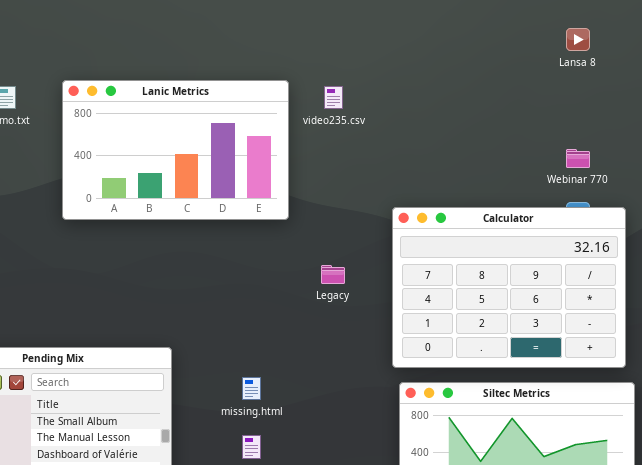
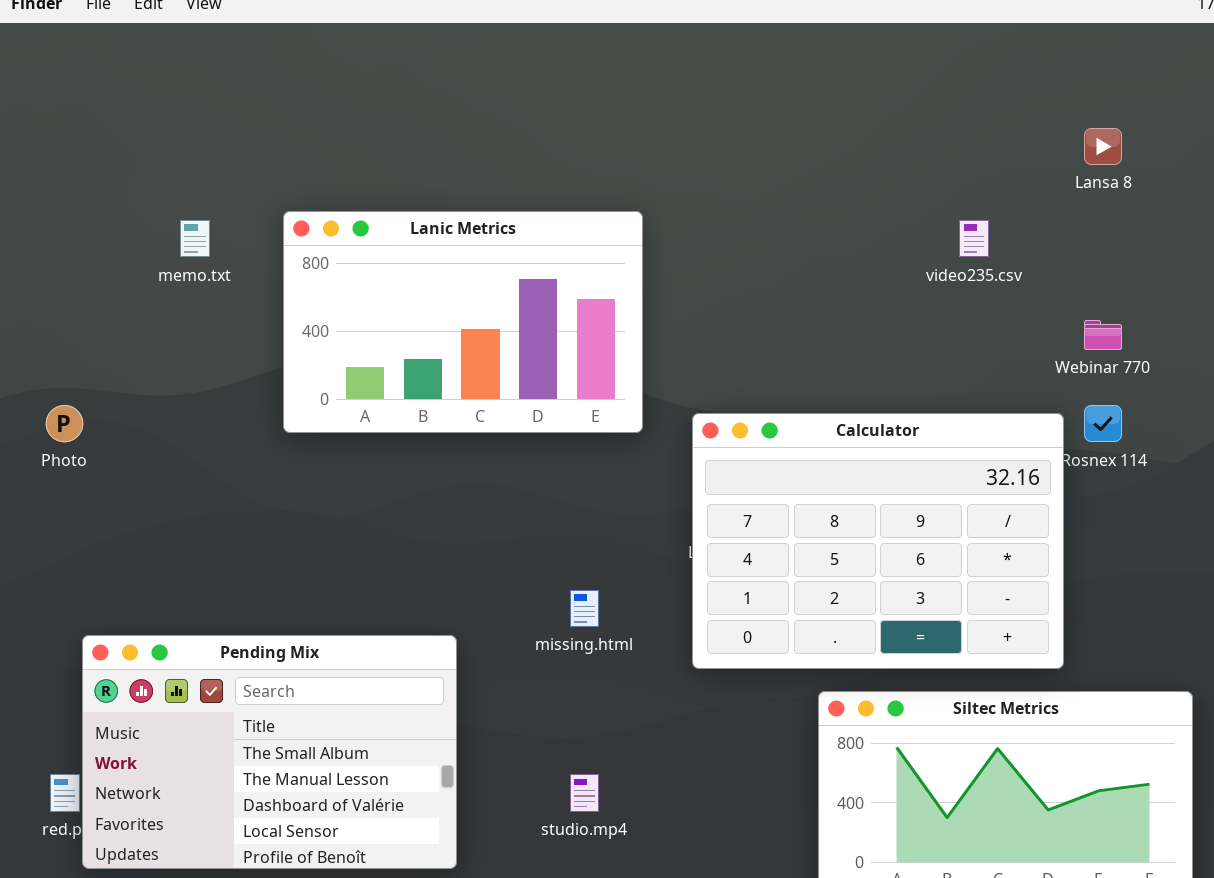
video235.csv: [324,86,343,109] -> [959,220,989,257], moved
Calculator: [392,207,626,368] -> [692,413,1064,669], moved
missing.html: [242,377,261,400] -> [570,590,599,627], moved

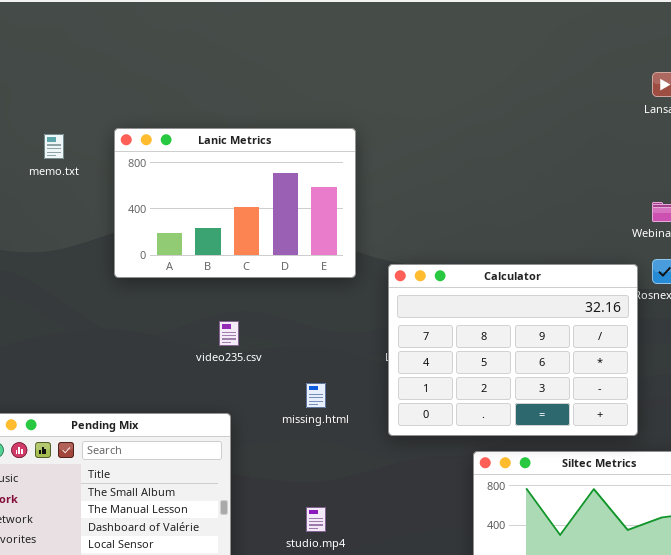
video235.csv: [959,220,989,257] -> [219,321,239,346], moved

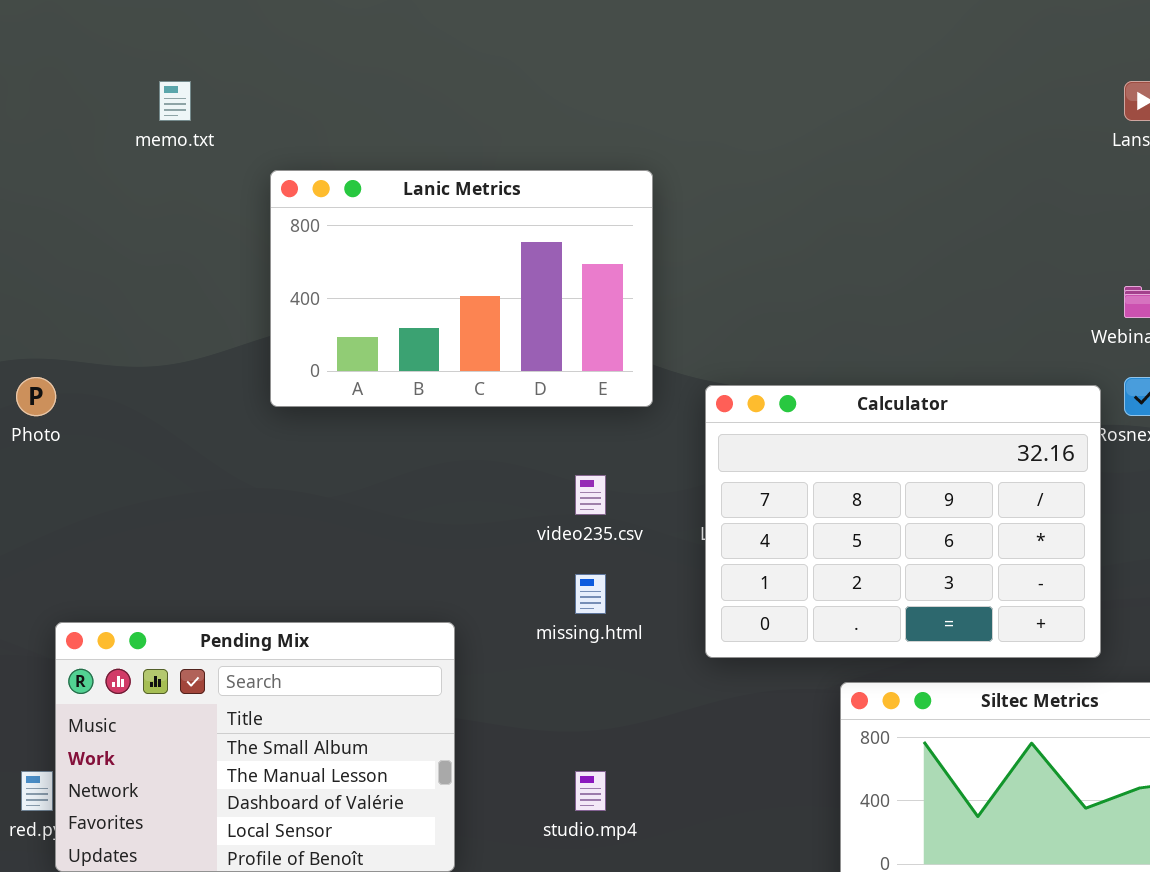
memo.txt: [44,134,64,159] -> [159,81,191,121], moved
video235.csv: [219,321,239,346] -> [575,475,606,515], moved

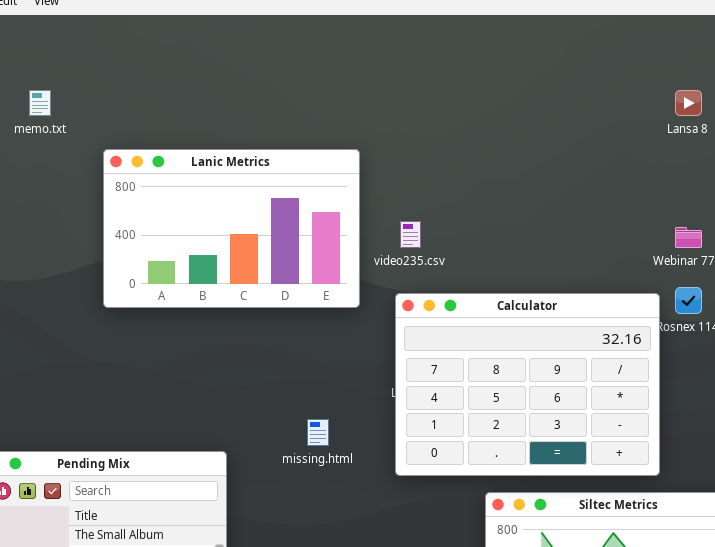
video235.csv: [575,475,606,515] -> [400,221,421,248], moved

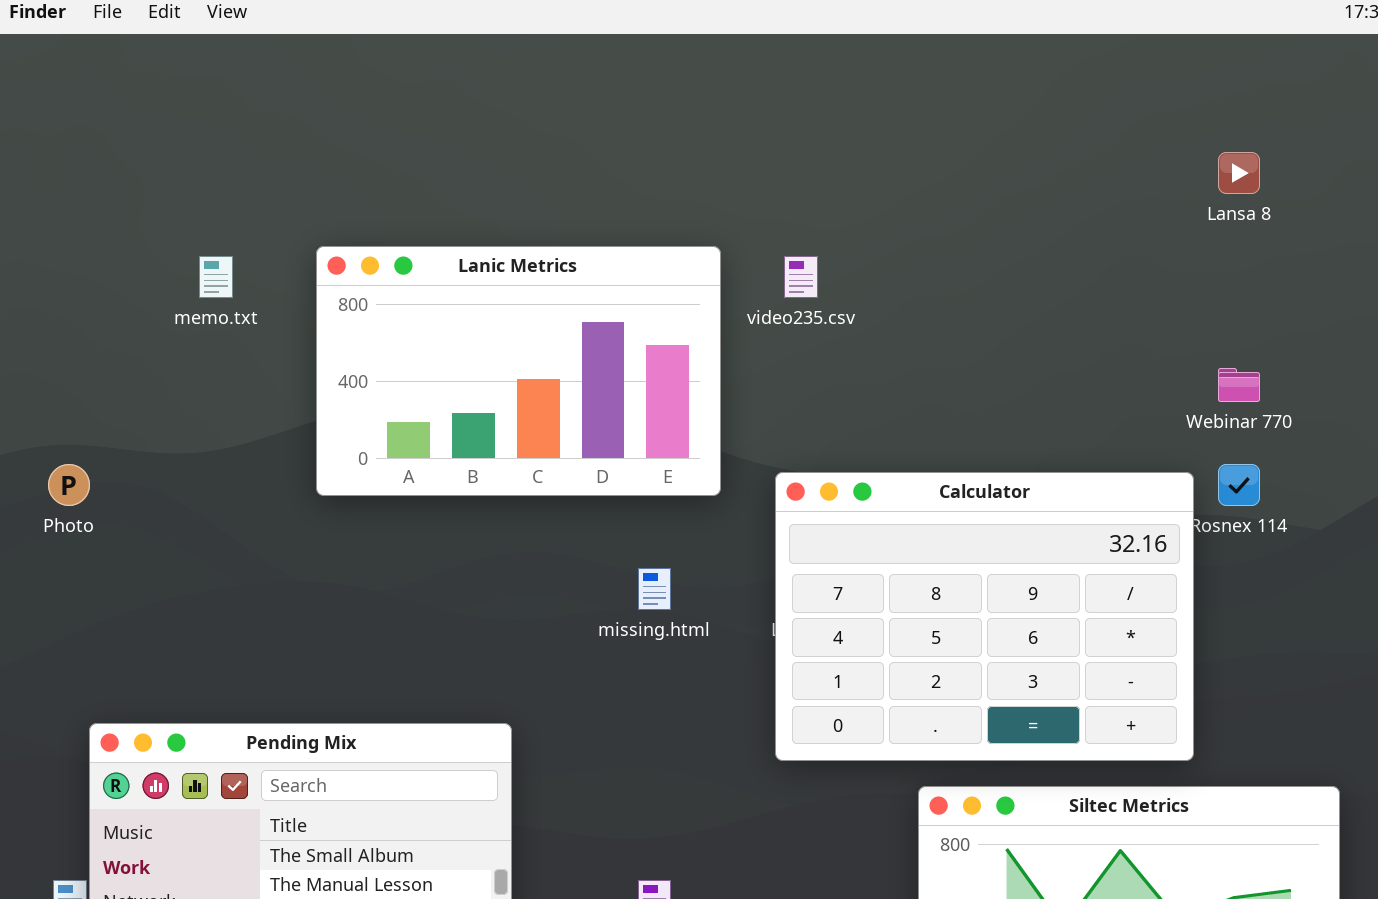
memo.txt: [29,90,51,116] -> [199,256,233,298], moved
video235.csv: [400,221,421,248] -> [784,256,818,298], moved
missing.html: [307,419,329,446] -> [638,568,671,610], moved

